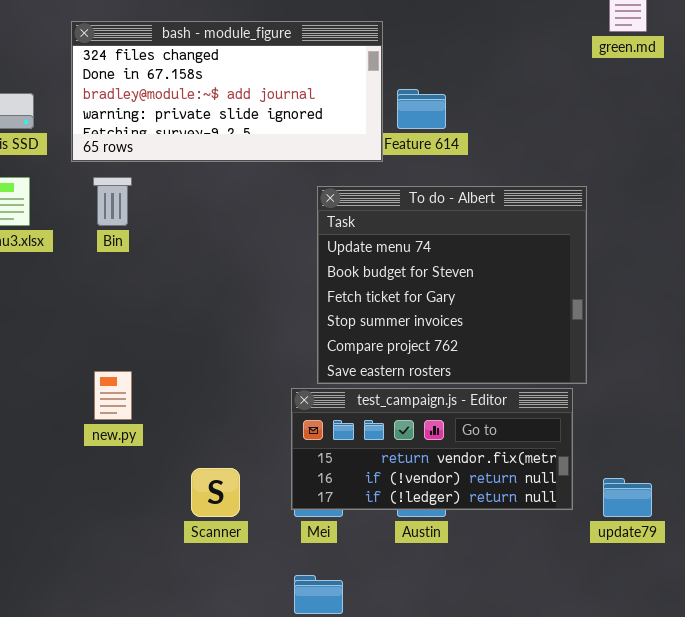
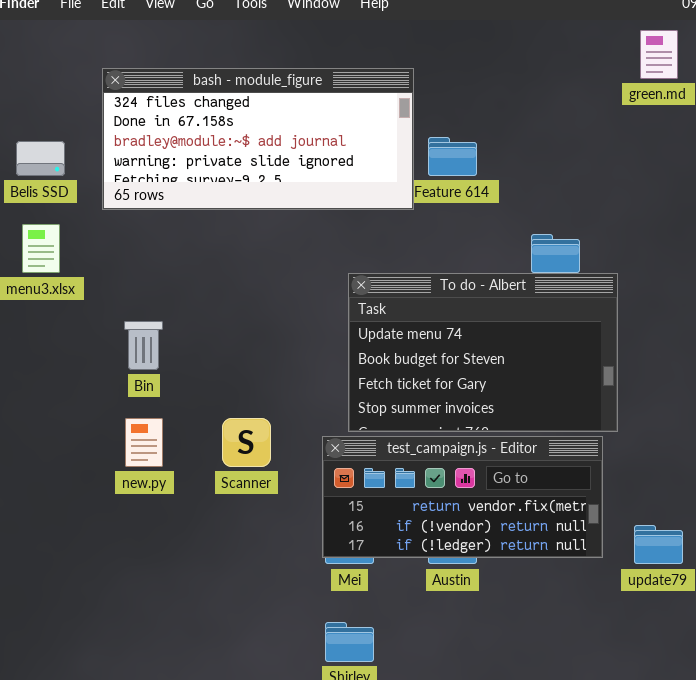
Bin: [93,177,132,226] -> [124,321,163,370], moved
To do - Albert: [317,186,587,384] -> [348,273,618,432], resized
Scanner: [191,468,240,517] -> [222,418,271,467], moved

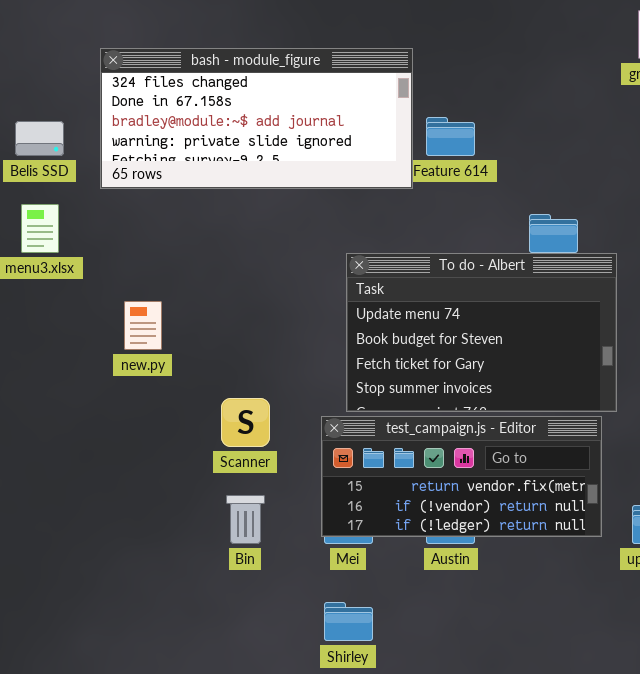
Bin: [124,321,163,370] -> [226,495,265,544], moved
new.py: [125,418,163,467] -> [124,301,162,350], moved

